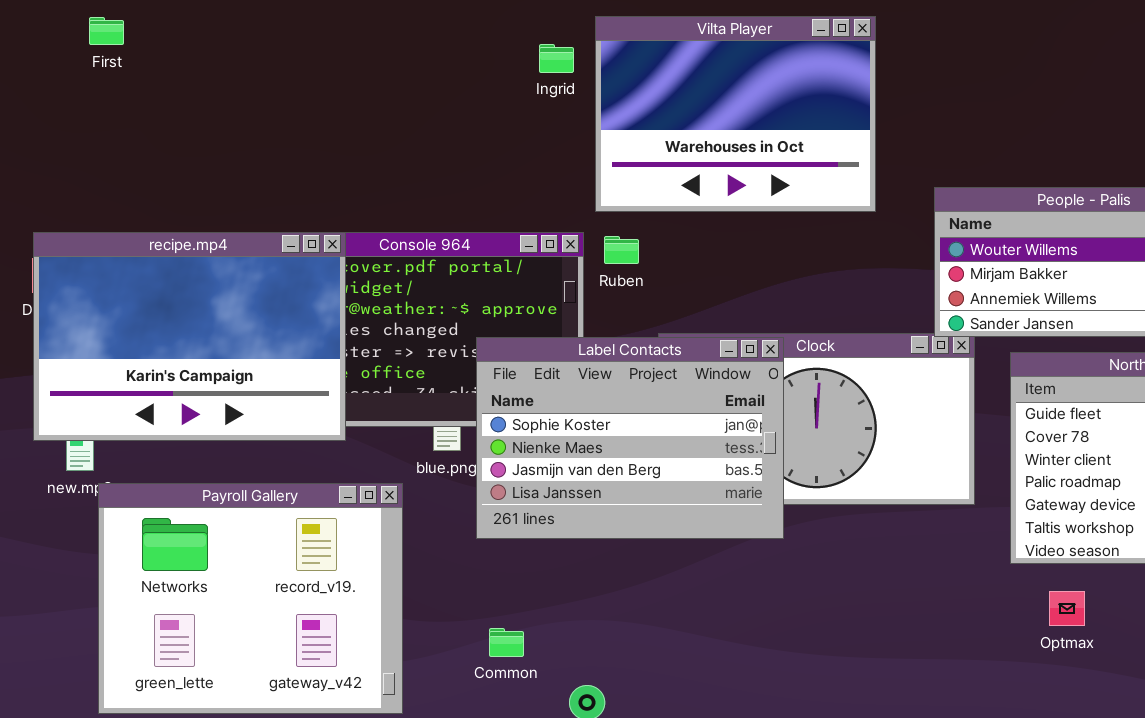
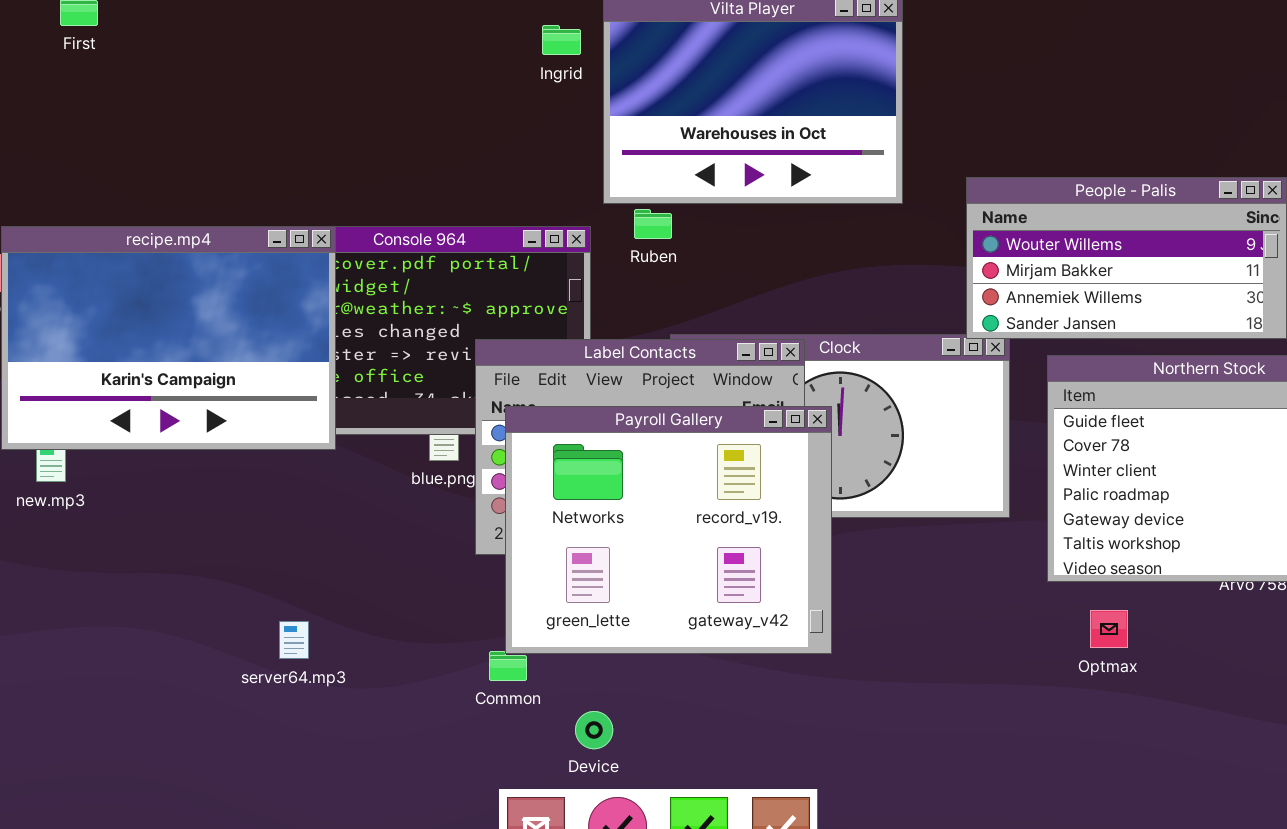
Ruben: [604,236,639,264] -> [634,209,672,239], moved
Payroll Gallery: [98,483,403,714] -> [505,406,832,654], moved

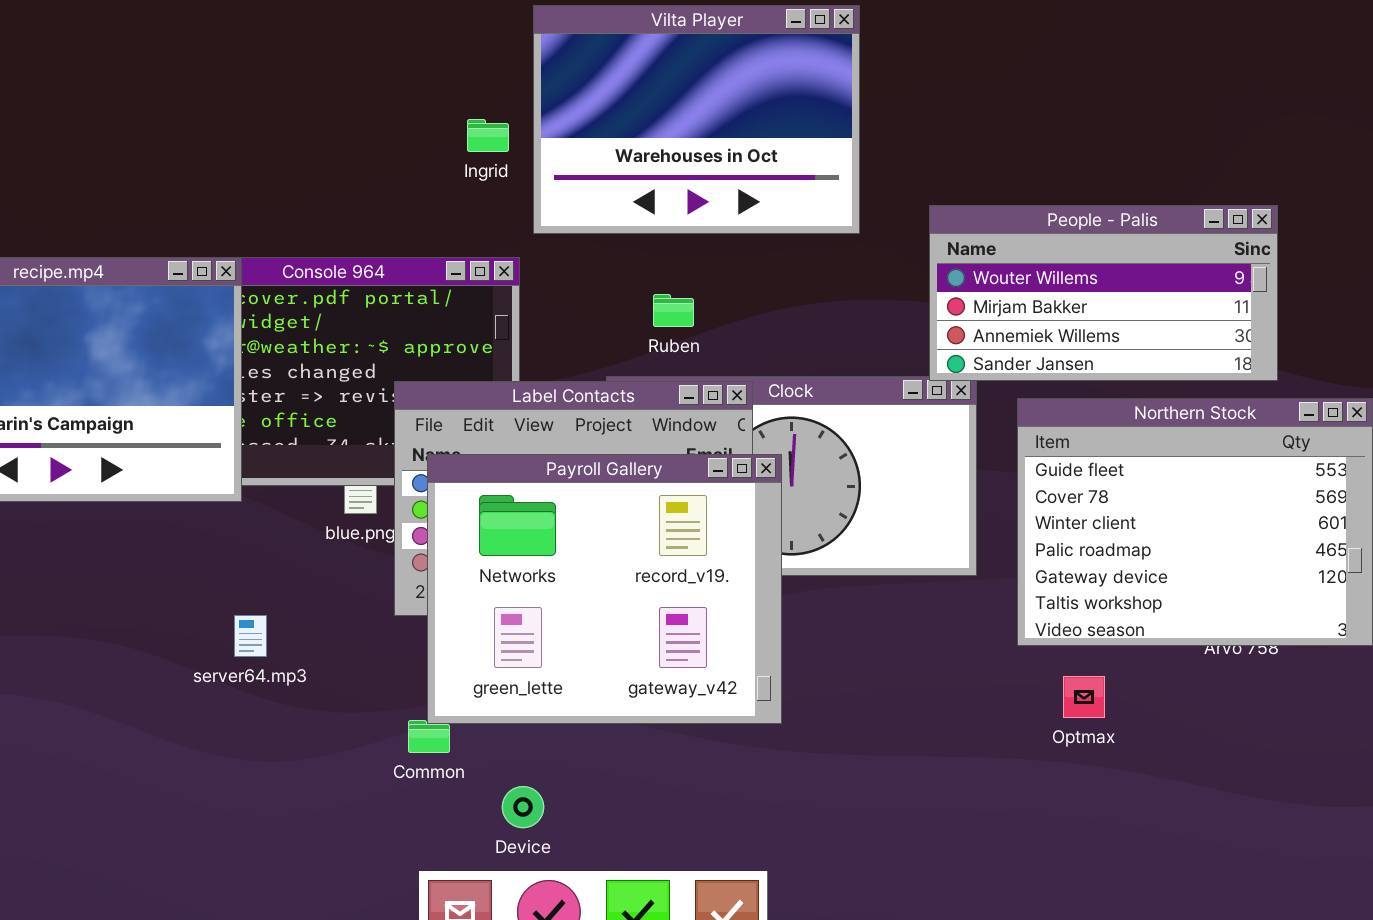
Ingrid: [542,25,581,55] -> [467,119,509,152], moved
Ruben: [634,209,672,239] -> [653,294,694,327], moved
server64.mp3: [279,621,309,659] -> [234,615,267,657], moved

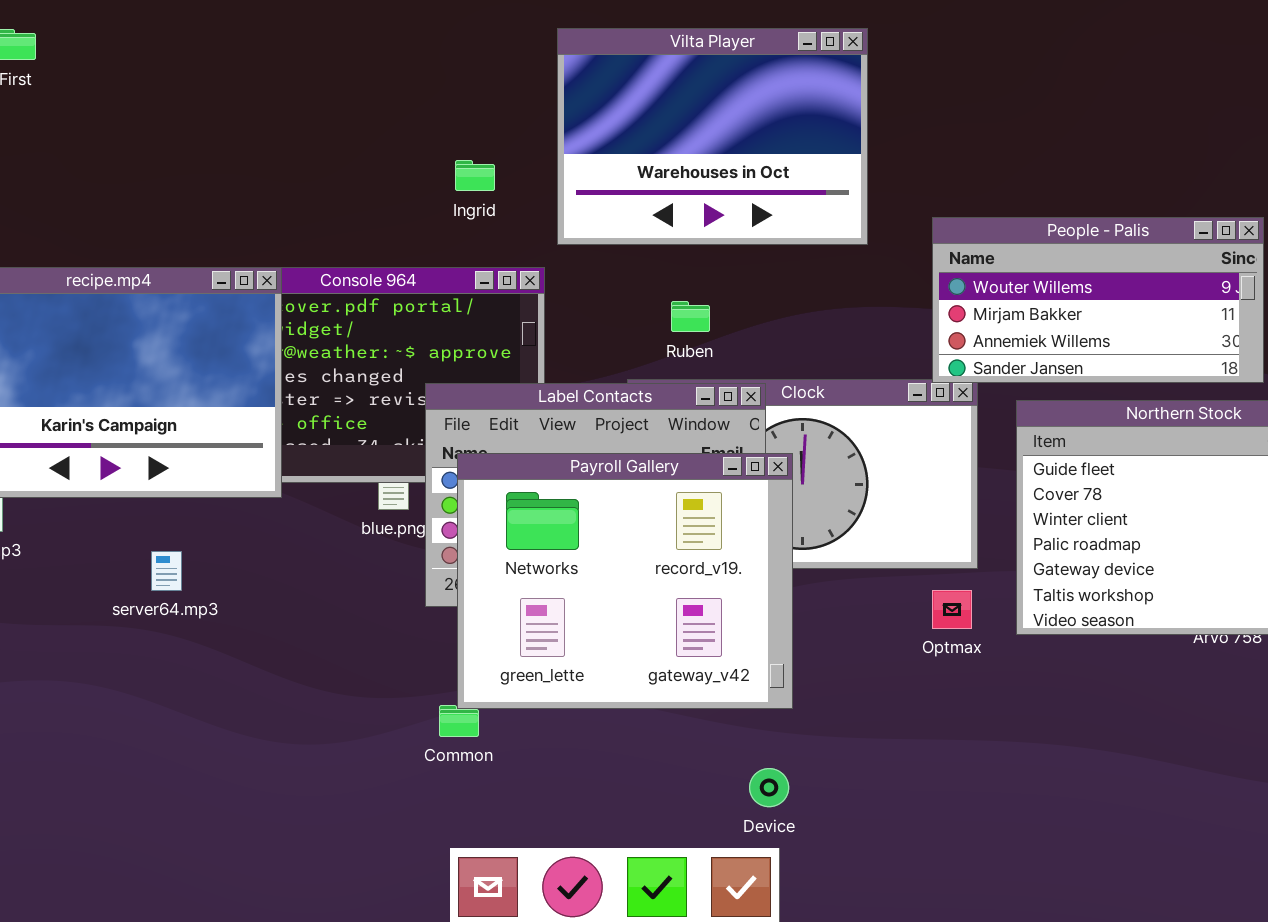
Ingrid: [467,119,509,152] -> [455,160,495,191], moved
server64.mp3: [234,615,267,657] -> [151,551,182,591], moved
Optmax: [1063,676,1105,718] -> [932,590,972,629], moved
Device: [502,786,544,828] -> [749,768,789,807], moved

